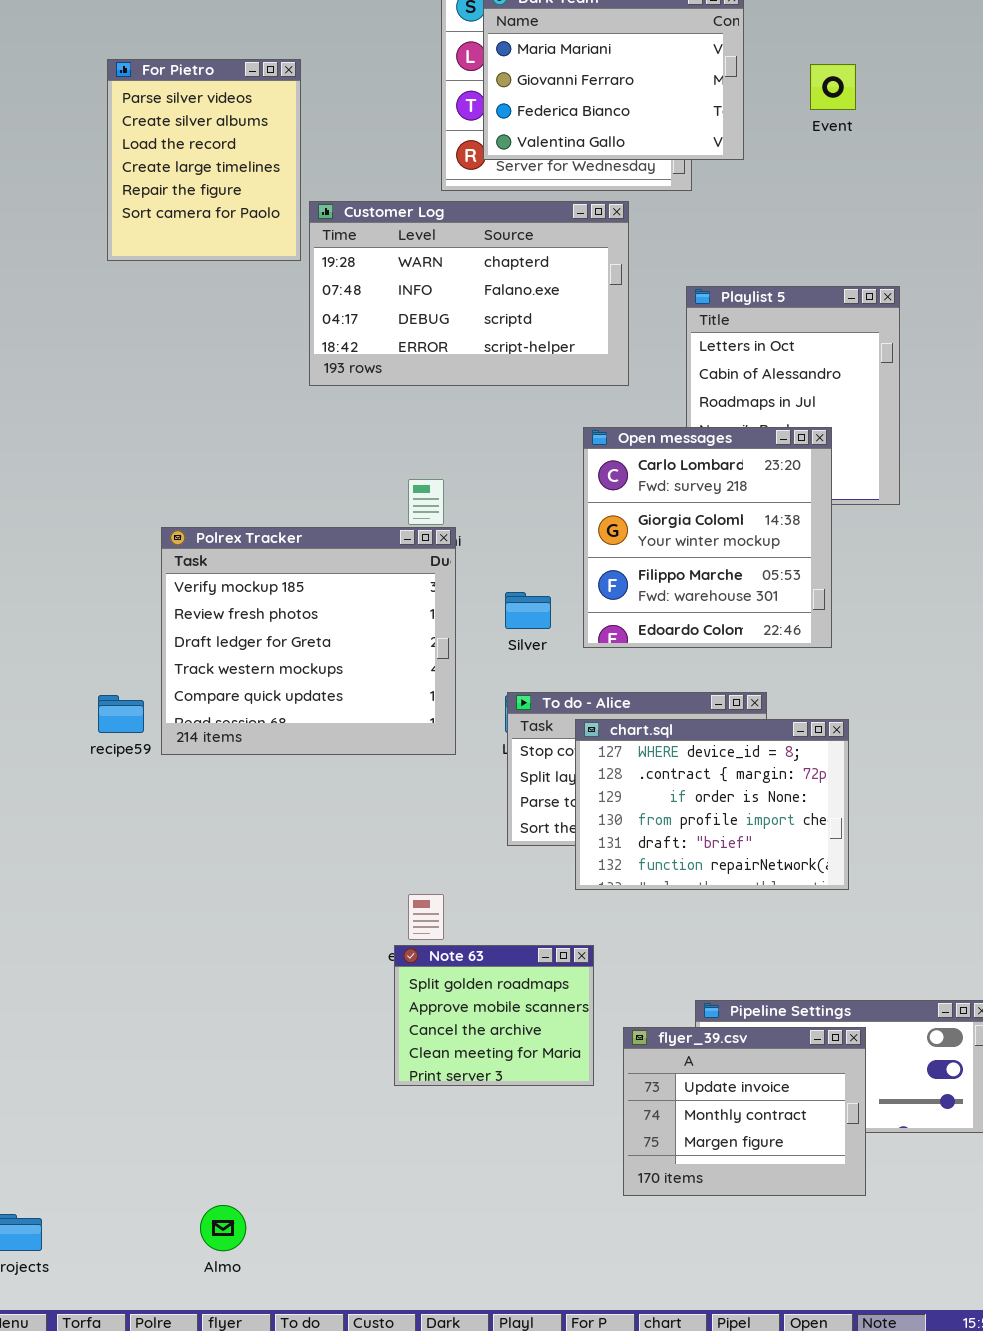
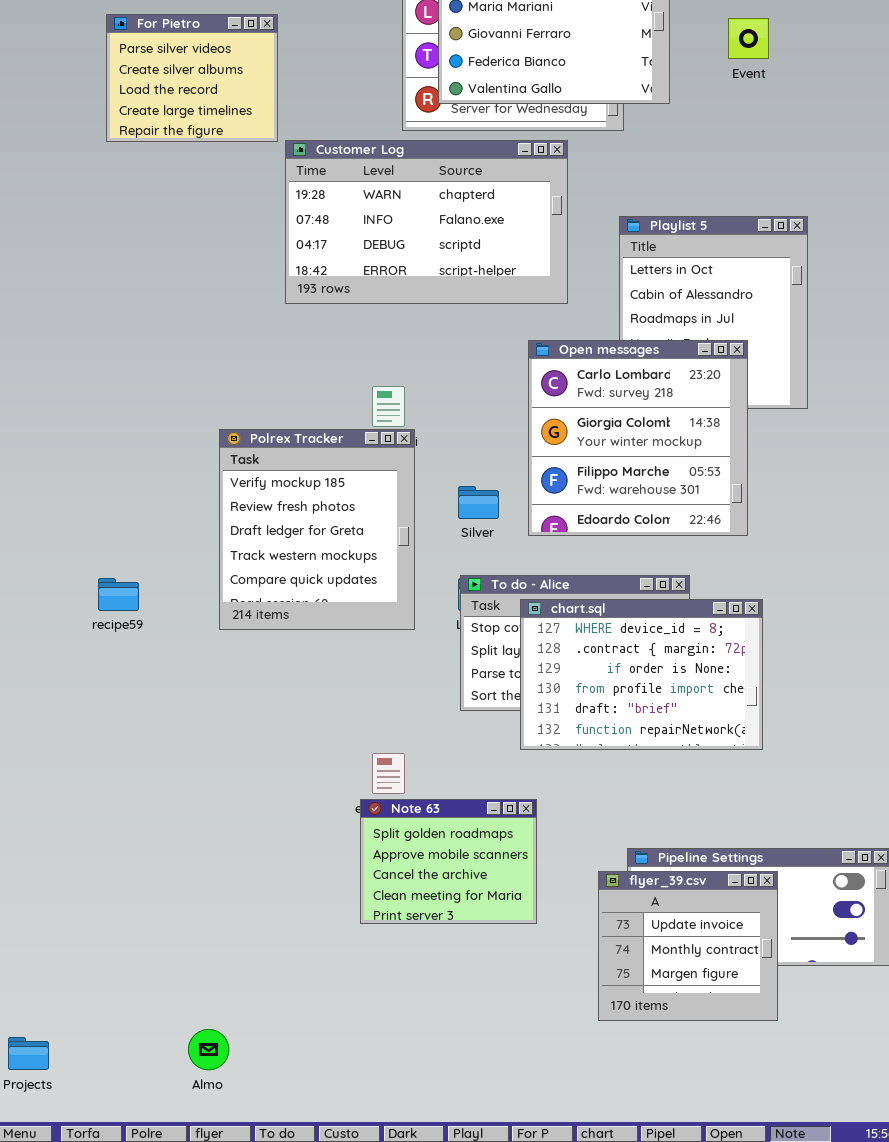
For Pietro: [107,59,301,261] -> [106,14,278,142], resized
Polrex Tracker: [161,527,456,755] -> [219,429,415,630], resized
flyer_39.csv: [623,1027,866,1196] -> [598,871,778,1021], resized

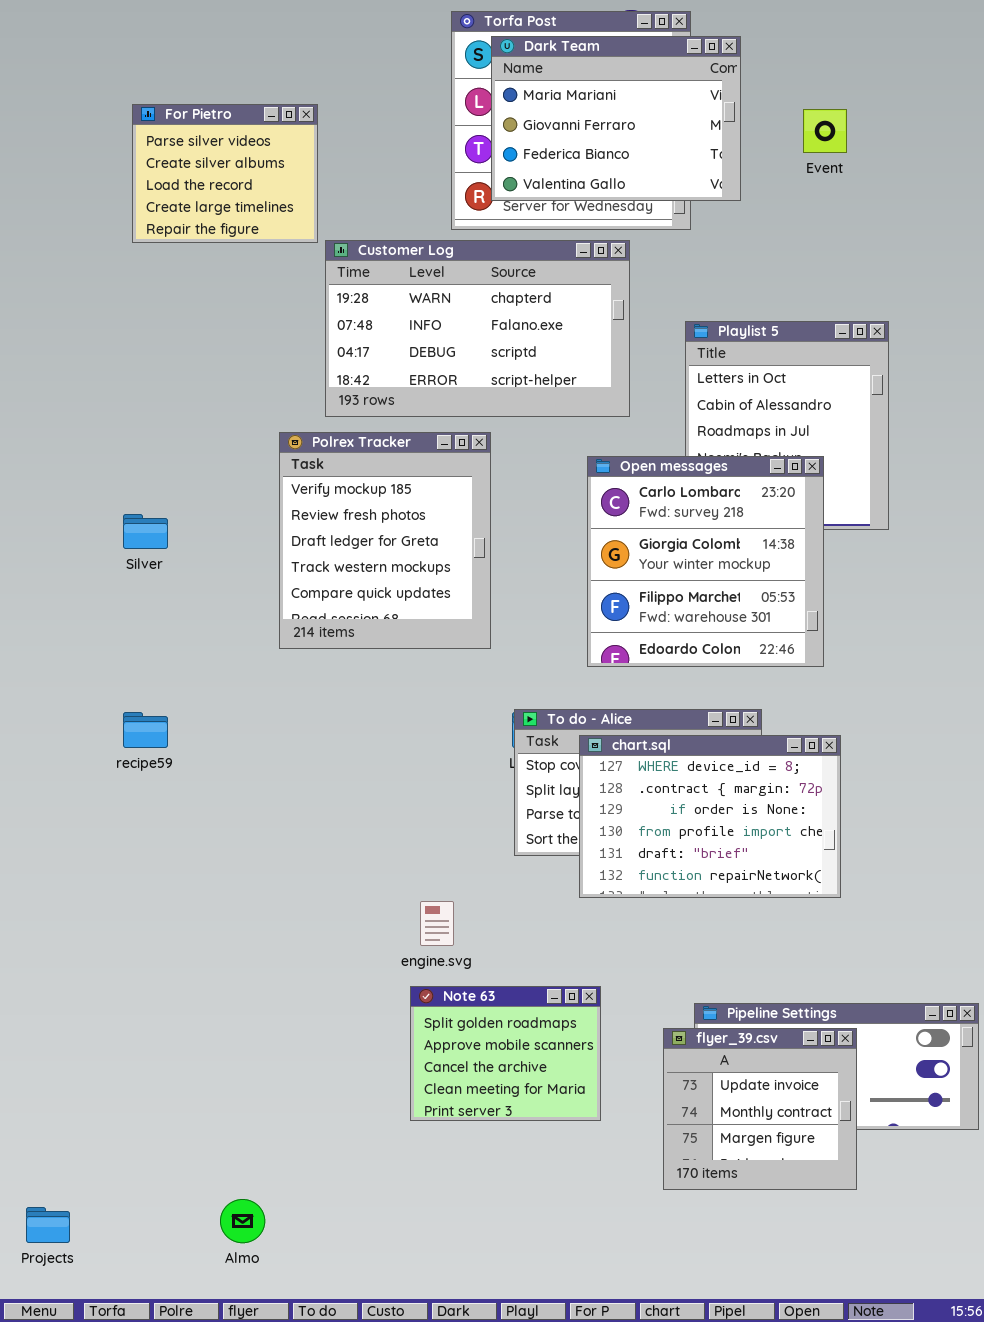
Polrex Tracker: [219,429,415,630] -> [279,432,491,649], moved
Silver: [458,486,499,519] -> [123,514,168,549], moved
Note 63: [360,799,537,924] -> [410,986,601,1121], moved

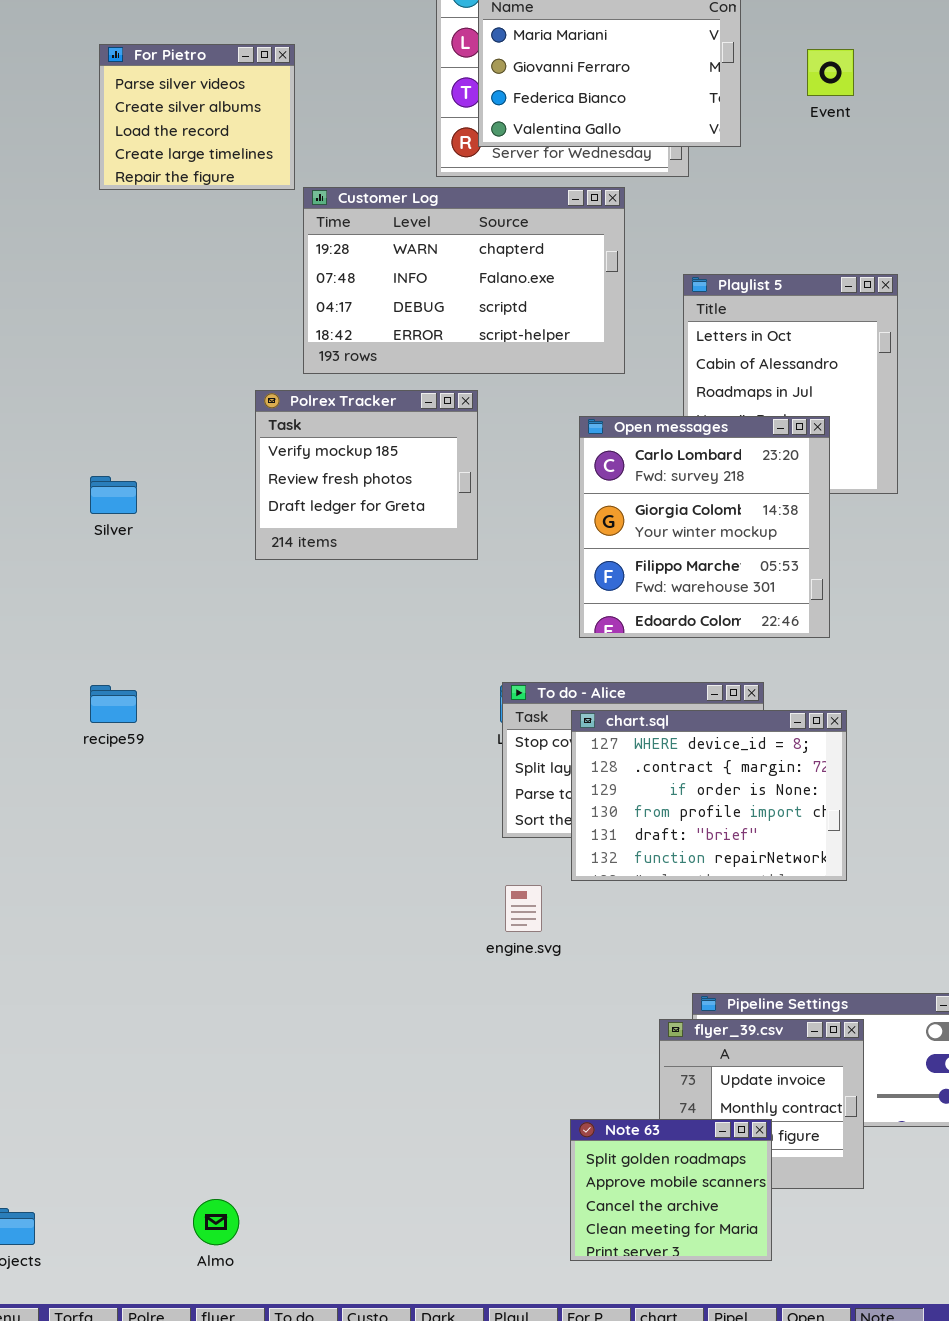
Polrex Tracker: [279,432,491,649] -> [255,390,478,560], resized
engine.svg: [420,901,454,946] -> [505,885,542,932], moved
Note 63: [410,986,601,1121] -> [570,1119,772,1261], moved

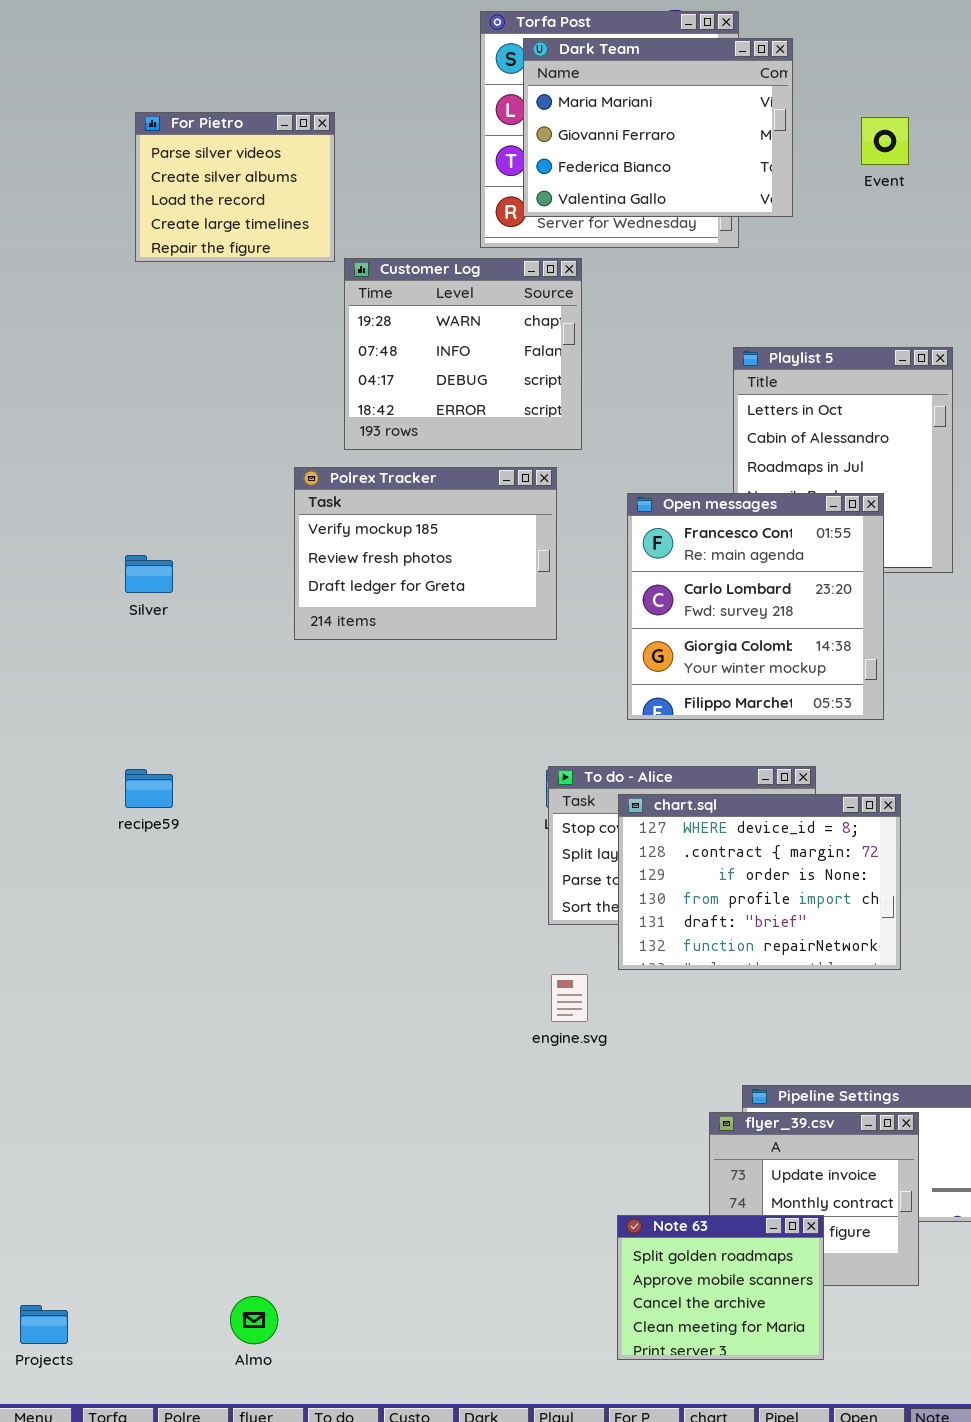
Customer Log: [303,187,625,374] -> [344,258,582,450], resized
Polrex Tracker: [255,390,478,560] -> [294,467,557,640], resized
Open messages: [579,416,830,638] -> [627,493,884,720], scrolled up 1 row

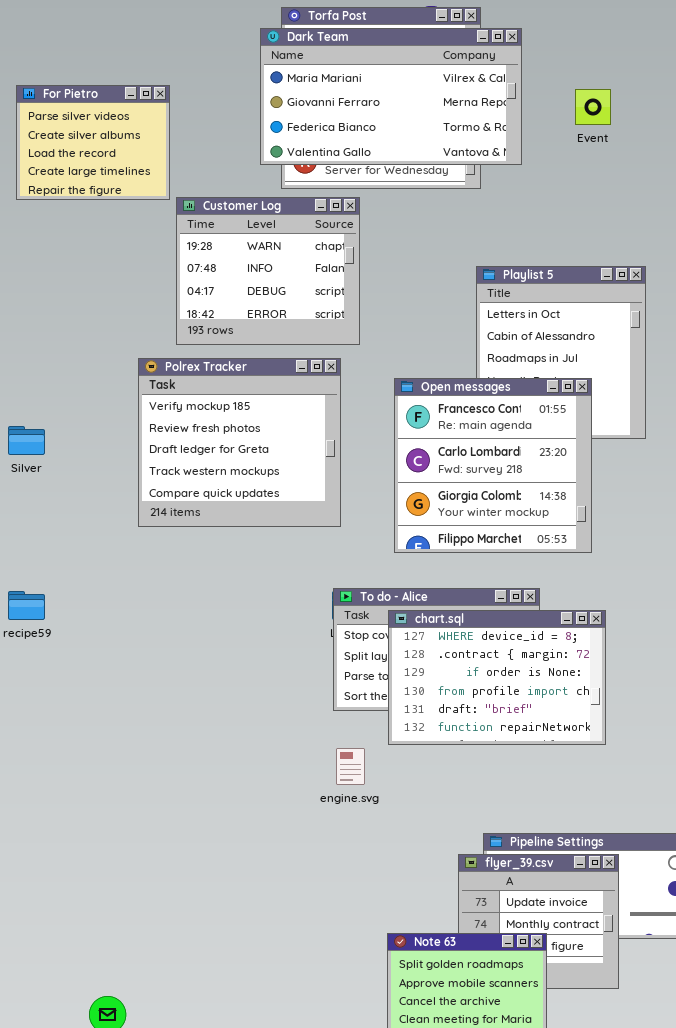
Dark Team: [523,38,793,217] -> [260,28,522,165], resized
Polrex Tracker: [294,467,557,640] -> [138,358,341,527], resized

